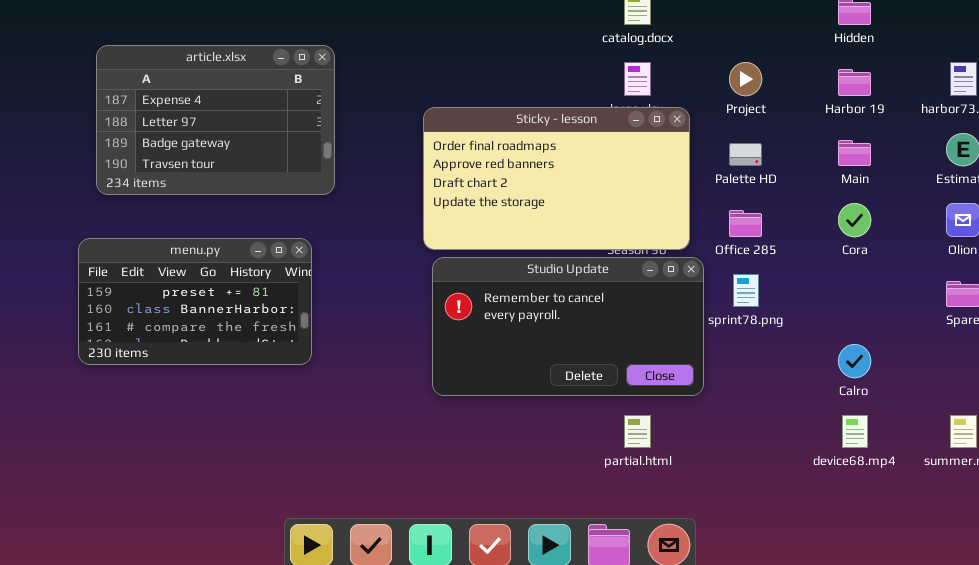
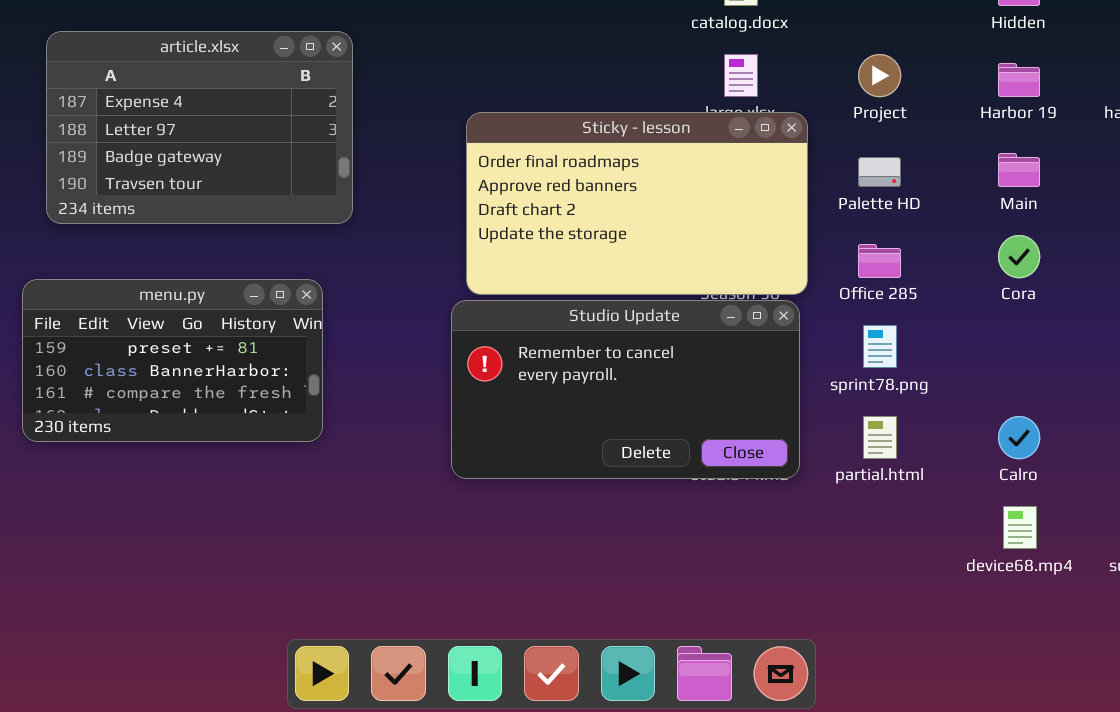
Studio Update: [432,257,704,396] -> [451,300,800,479], moved
partial.html: [624,415,651,448] -> [863,416,897,459], moved

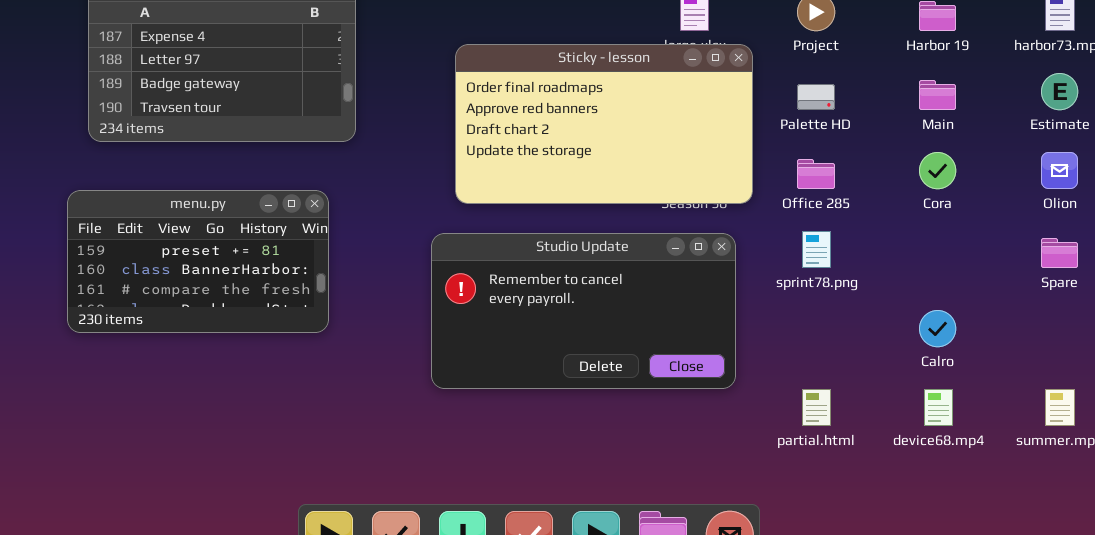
Studio Update: [451,300,800,479] -> [431,233,736,389], moved
partial.html: [863,416,897,459] -> [802,389,831,426], moved

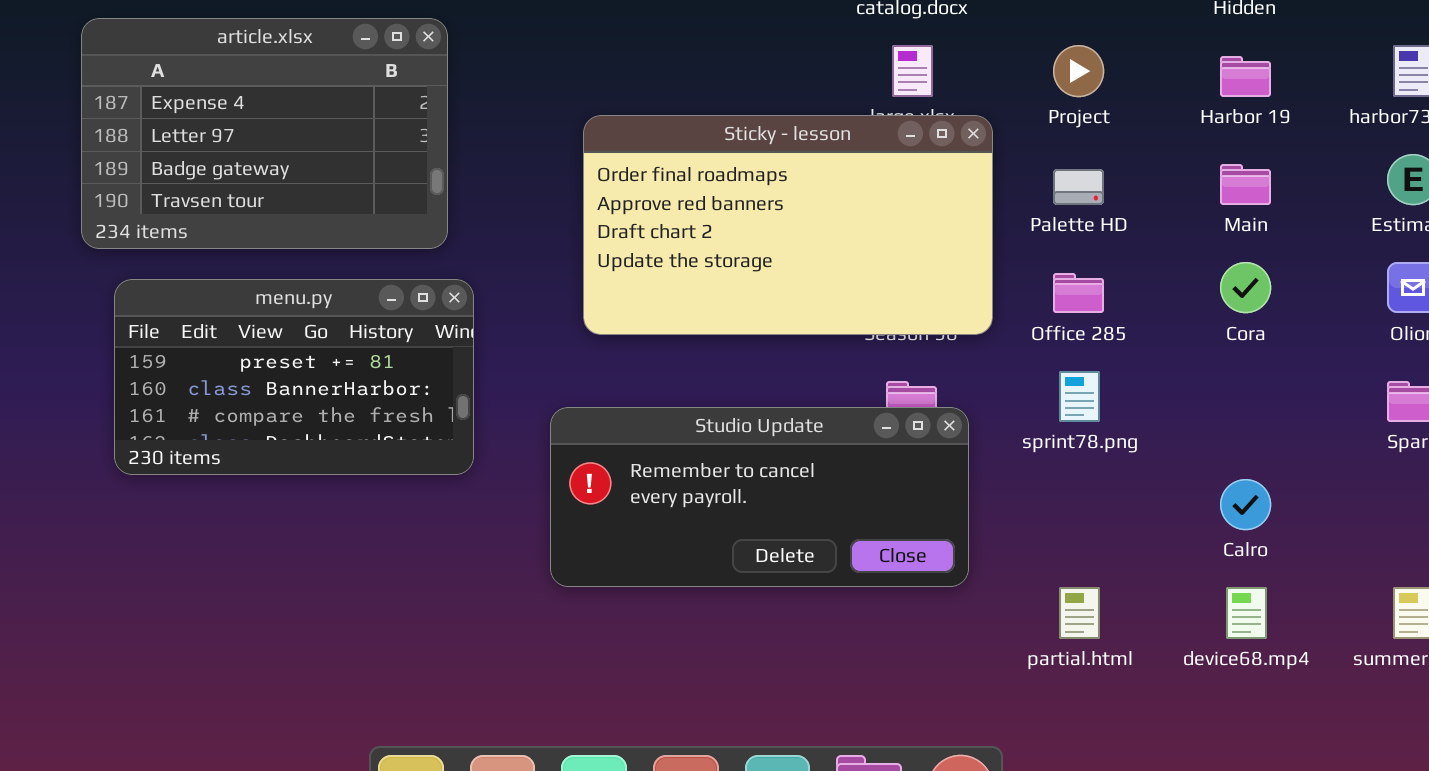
menu.py: [67,190,329,333] -> [114,279,474,475], moved
Studio Update: [431,233,736,389] -> [550,407,969,587], resized

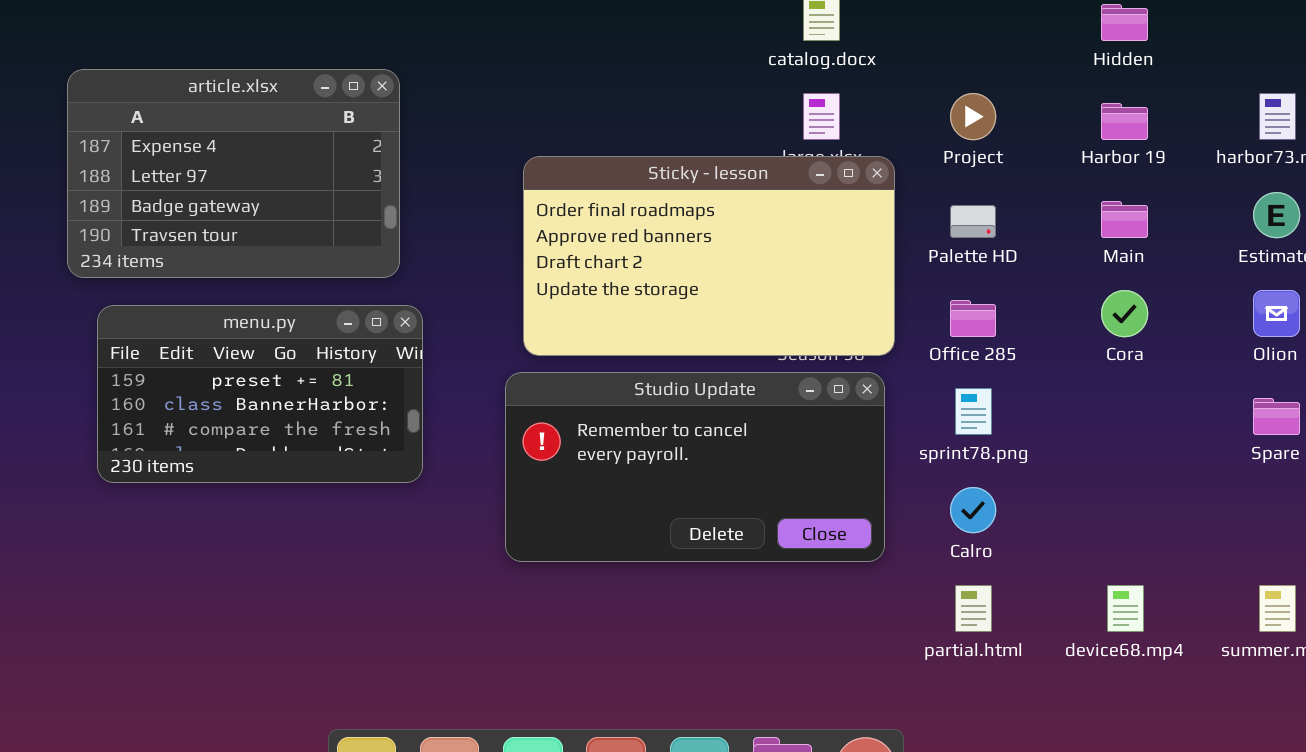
Studio Update: [550,407,969,587] -> [505,372,885,562], moved, resized
Calro: [1220,479,1271,530] -> [950,487,996,533], moved

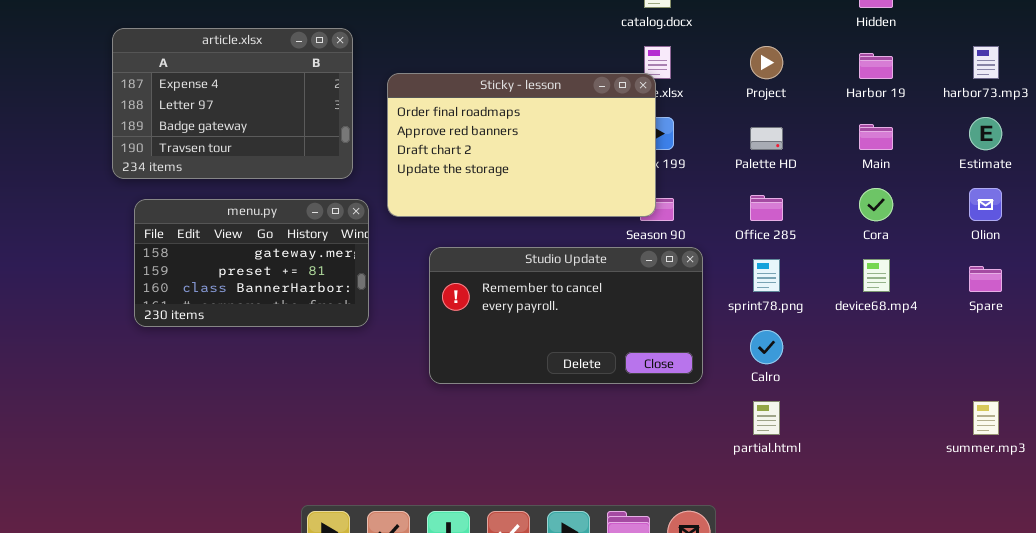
Sticky - lesson: [523,156,895,356] -> [387,73,656,217], moved
menu.py: [97,305,423,483] -> [134,199,369,327], scrolled up 1 row
device68.mp4: [1107,585,1144,632] -> [863,259,890,292], moved

